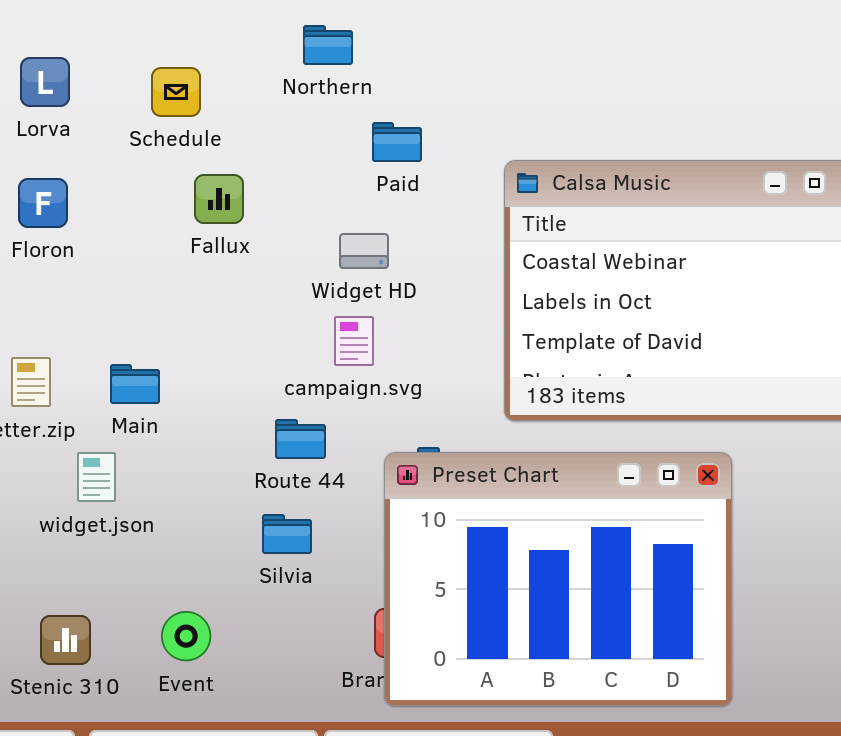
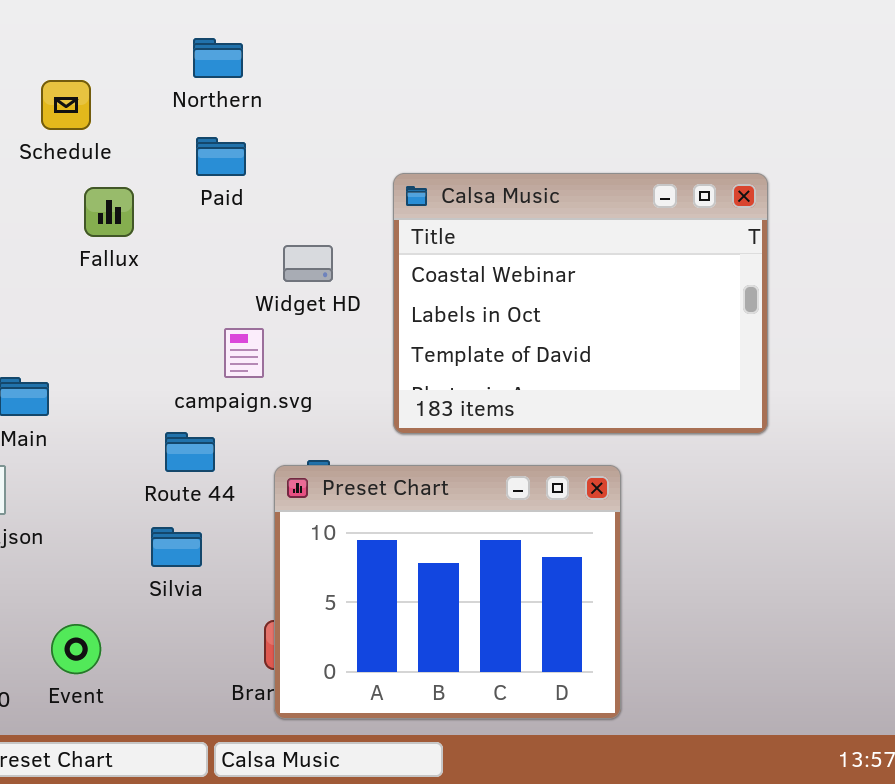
Paid: [372,122,422,162] -> [196,137,246,176], moved
Widget HD: [339,233,389,269] -> [283,245,333,282], moved

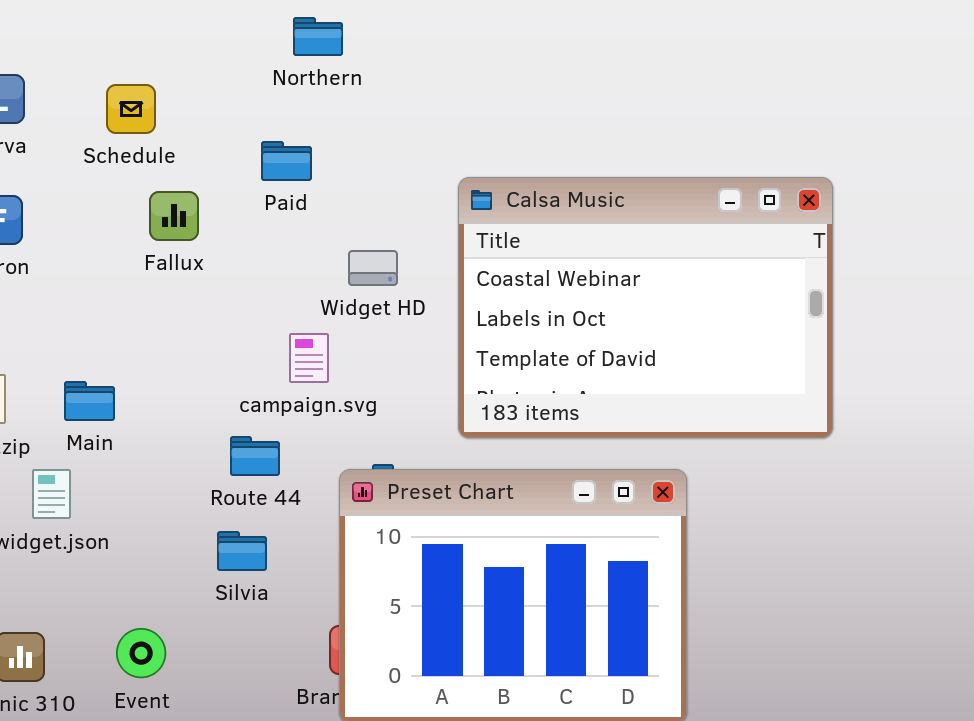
Northern: [193,38,243,78] -> [293,17,343,56], moved

